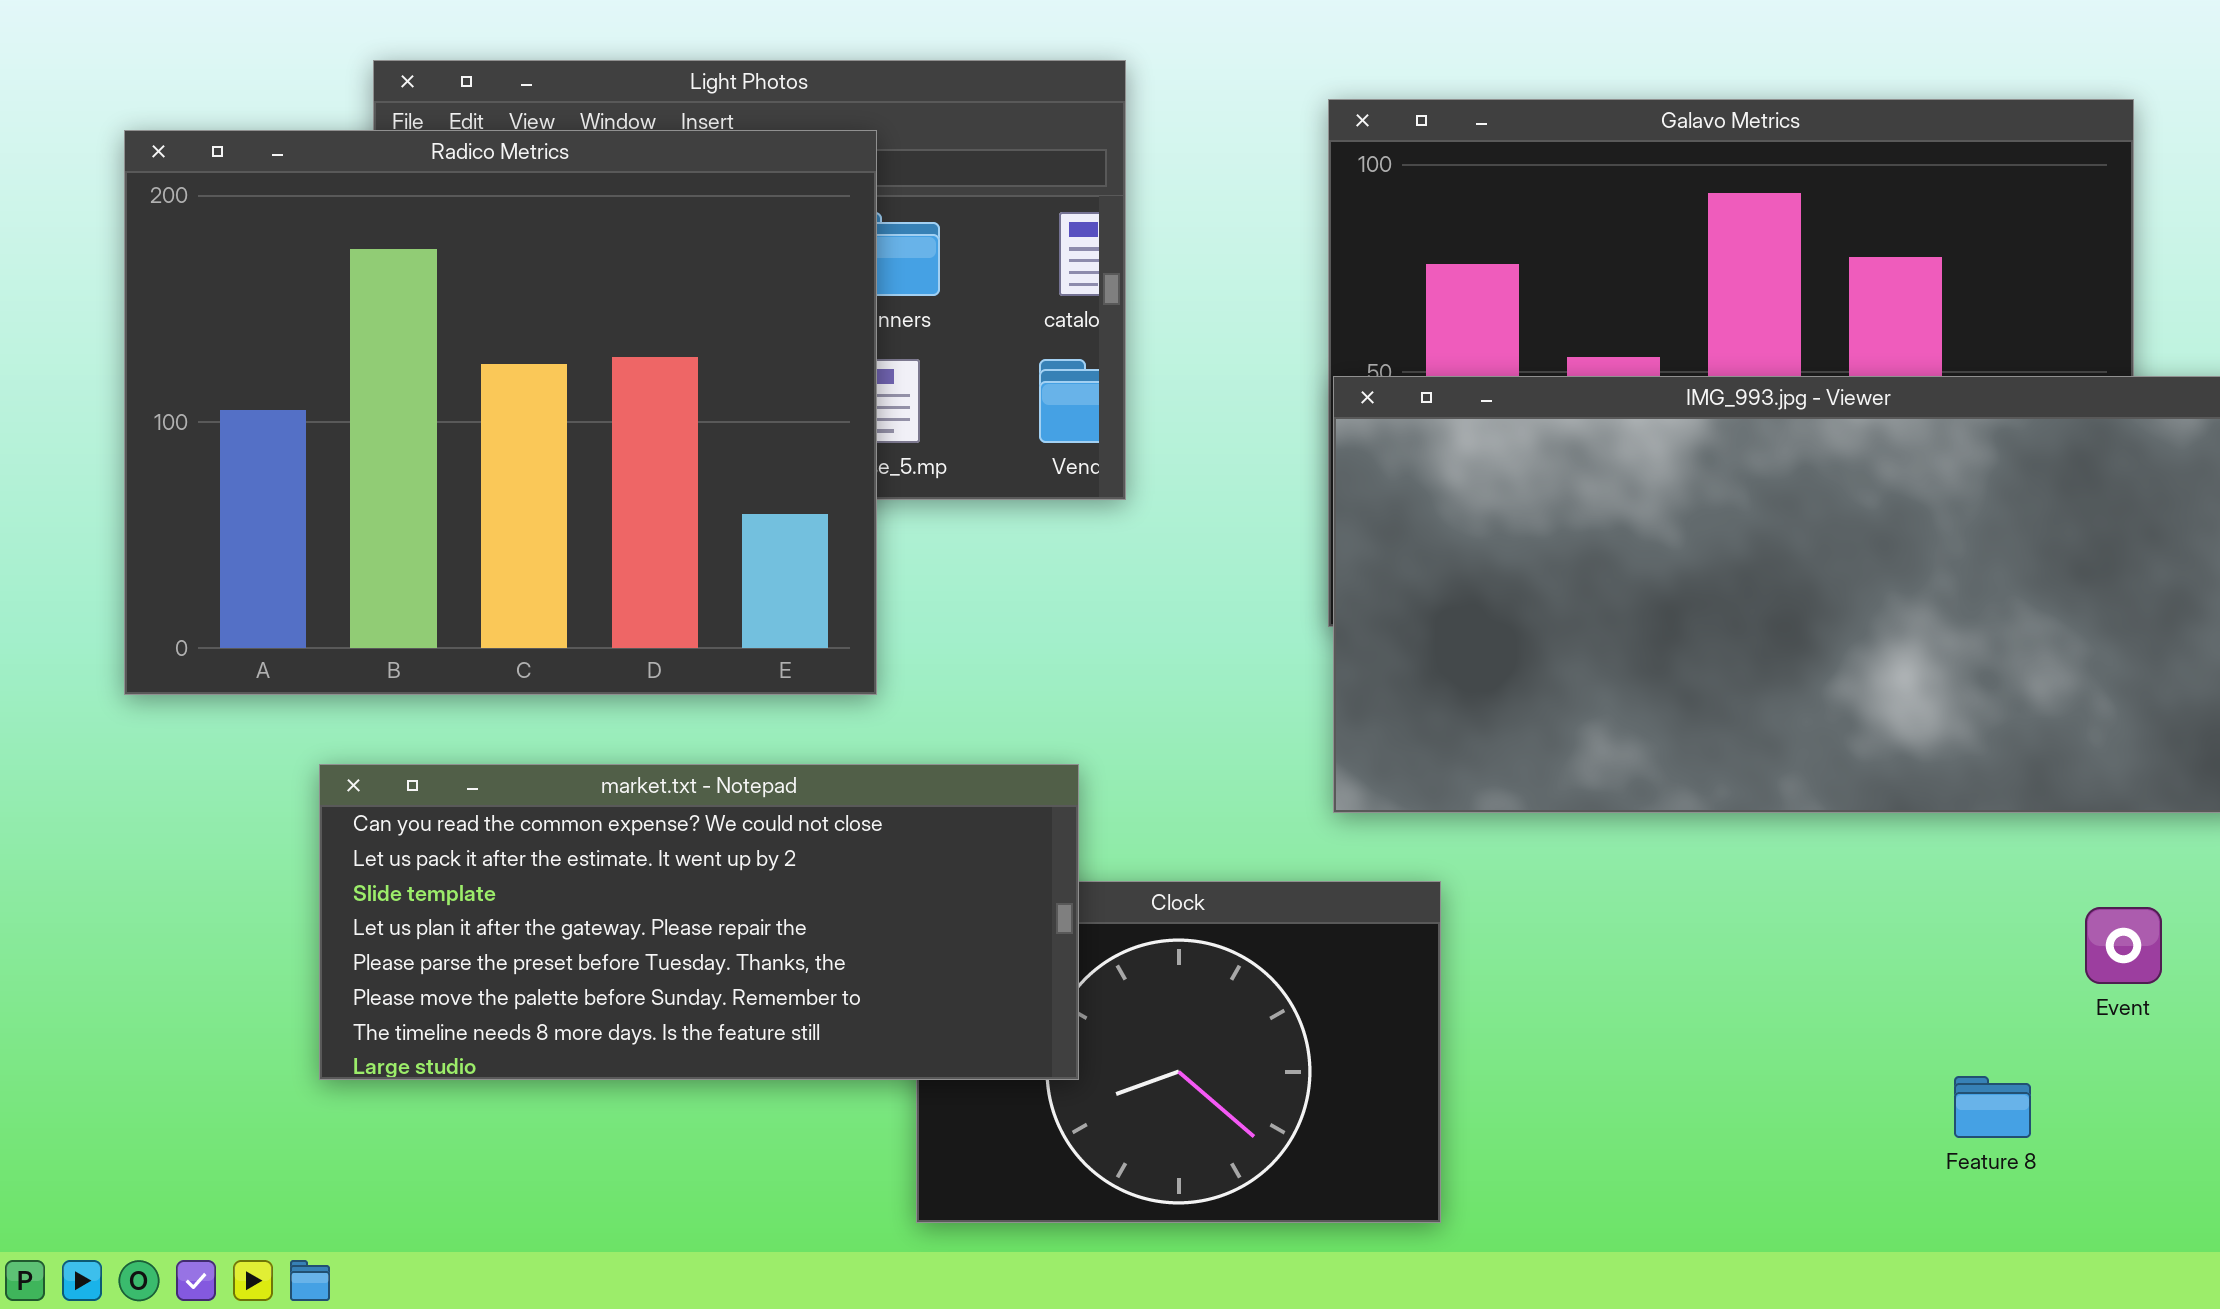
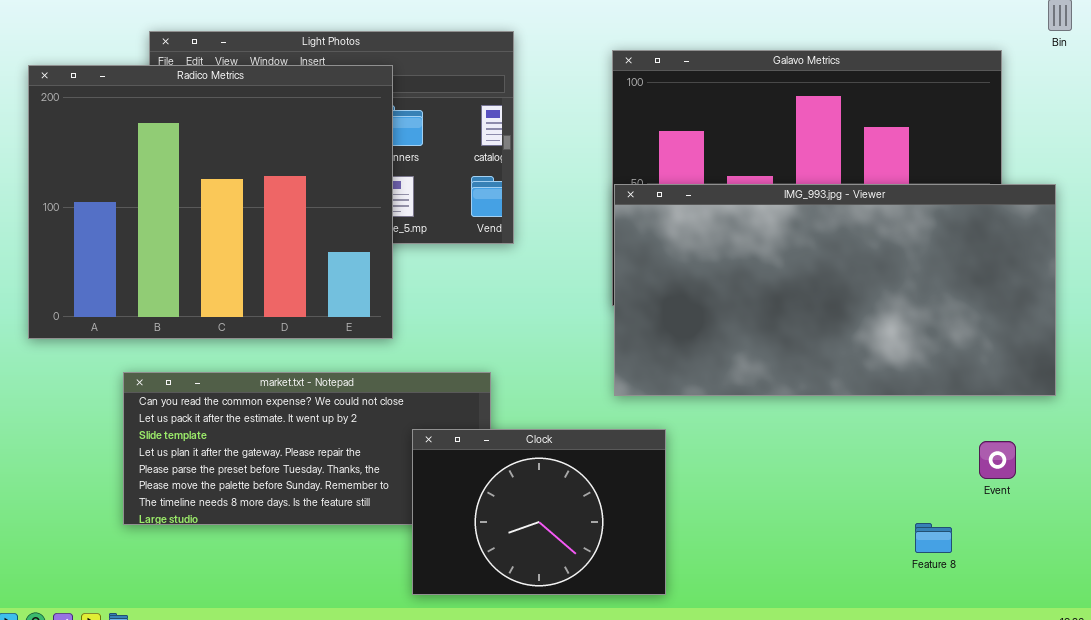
Clock: [916,881,1441,1223] -> [412,429,666,595], raised

